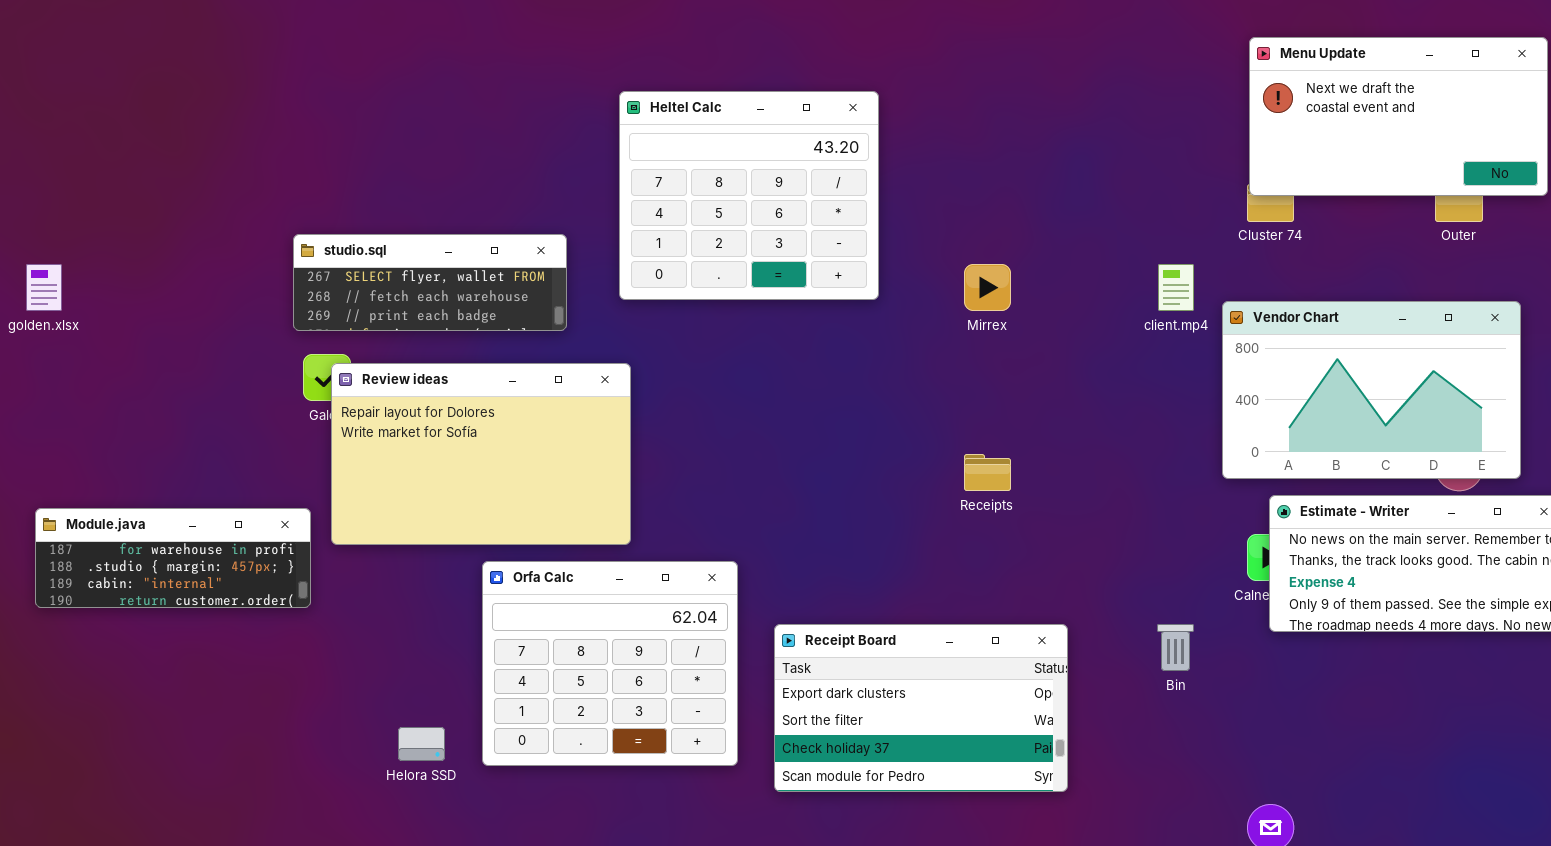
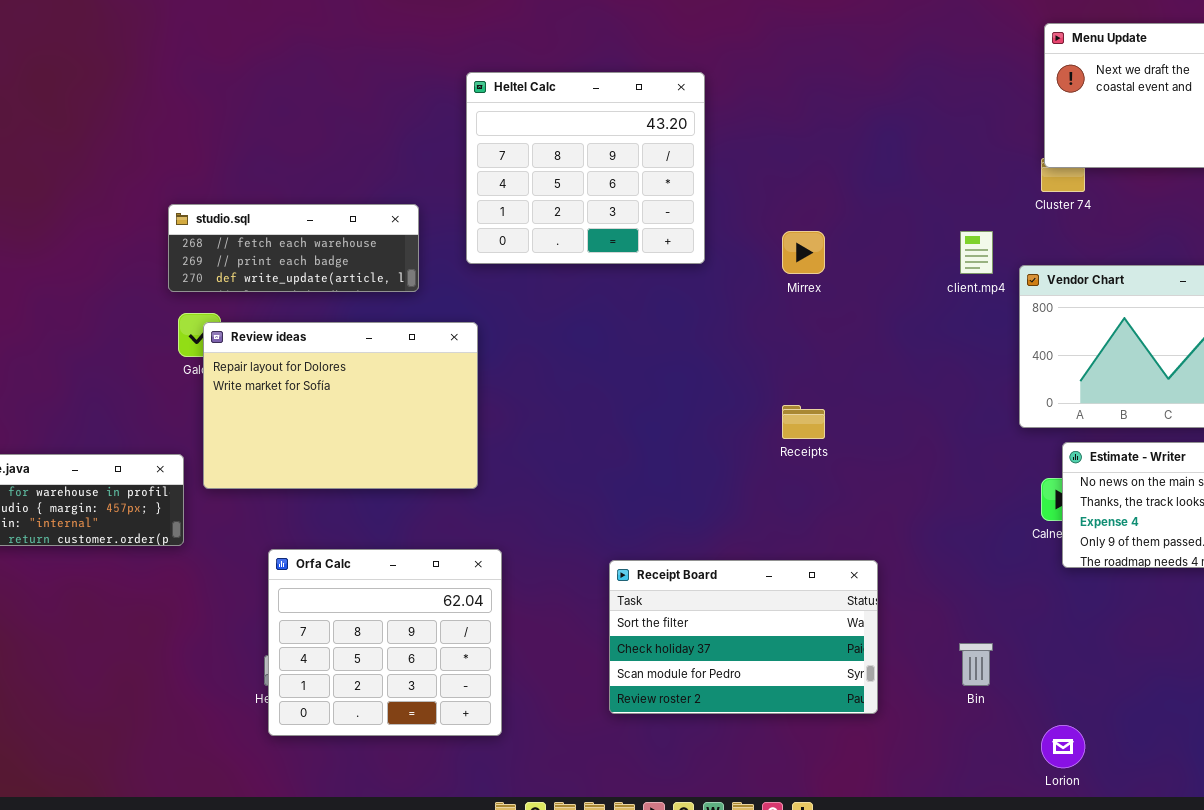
studio.sql: [293,234,567,331] -> [168,204,419,292], scrolled down 1 row
Orfa Calc: [482,561,738,766] -> [268,549,502,736], moved
Receipt Board: [774,624,1068,792] -> [609,560,878,714], scrolled down 1 row
Bin: [1157,624,1194,671] -> [959,643,993,686], moved

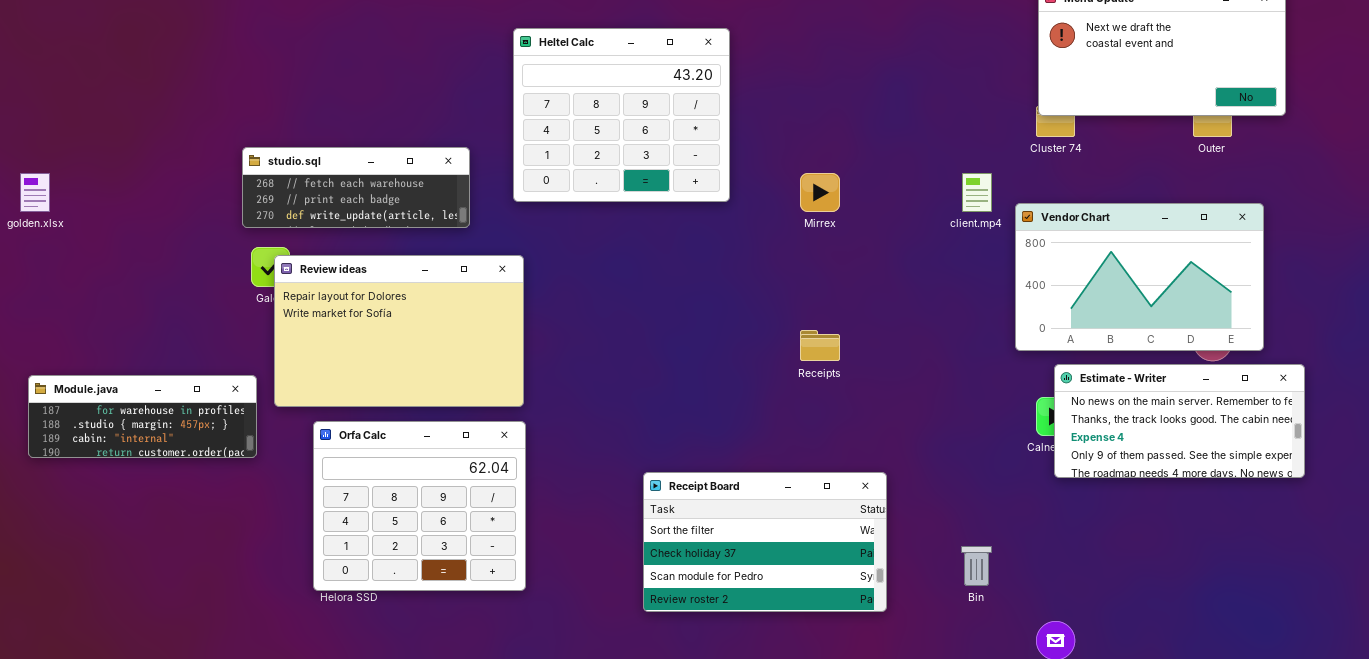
Orfa Calc: [268,549,502,736] -> [313,421,526,591], moved

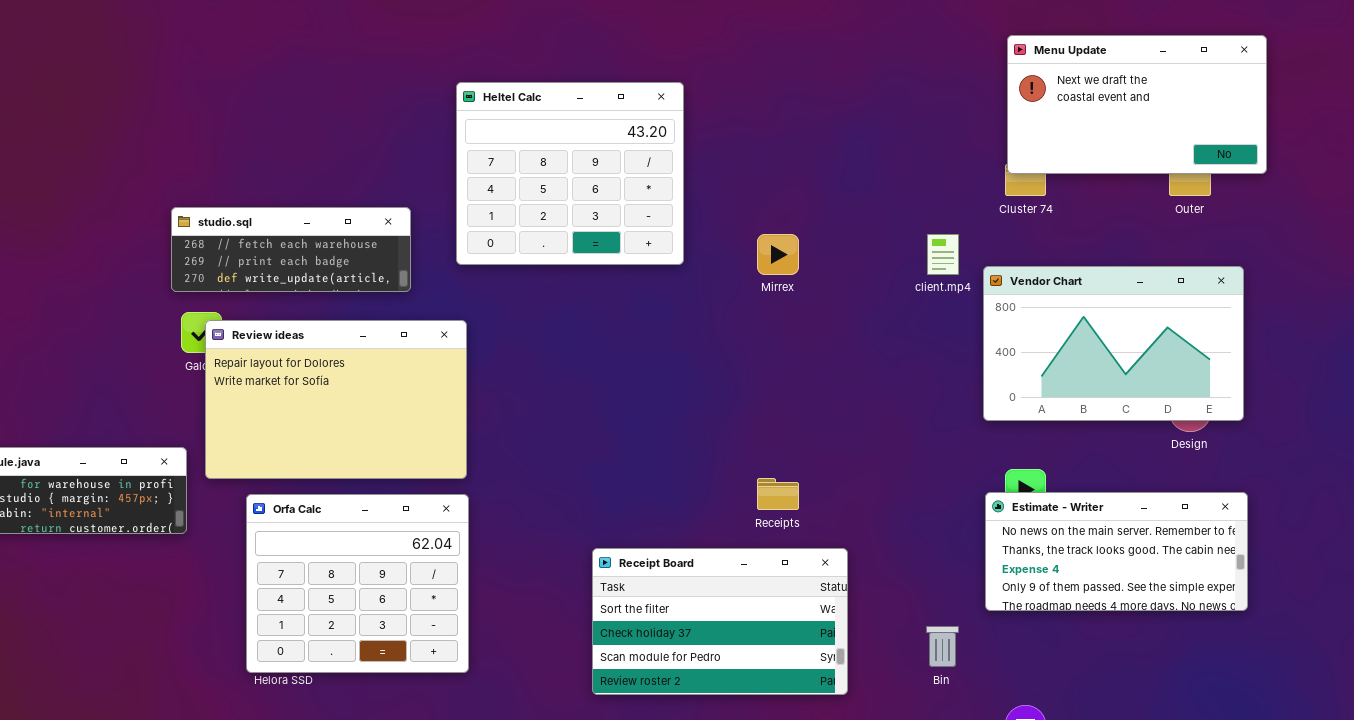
Receipts: [800,330,840,361] -> [757,478,799,510], moved
Estimate - Writer: [1054,364,1305,478] -> [985,492,1248,611], moved

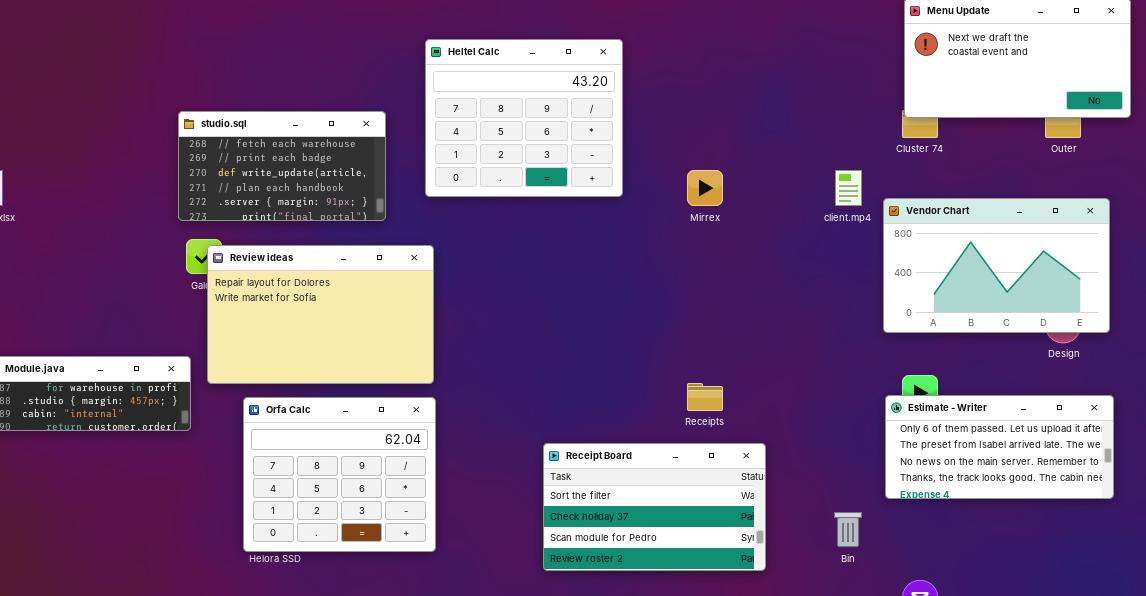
studio.sql: [171,207,411,292] -> [178,111,386,221], resized
Estimate - Writer: [985,492,1248,611] -> [885,395,1114,499], scrolled up 2 rows

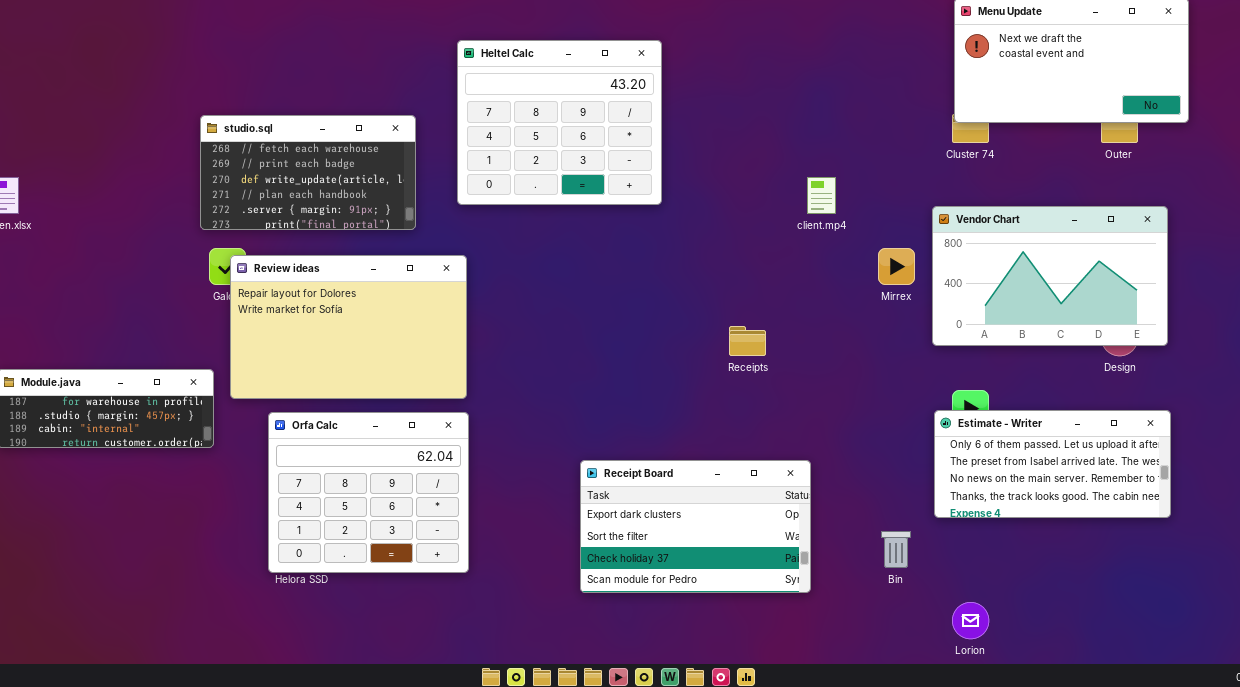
Mirrex: [687,170,723,206] -> [878,248,915,285], moved
client.mp4: [835,170,862,206] -> [807,177,836,214], moved
Receipts: [687,383,723,411] -> [729,326,766,356], moved
Receipt Board: [543,443,766,571] -> [580,460,811,593], scrolled up 1 row

